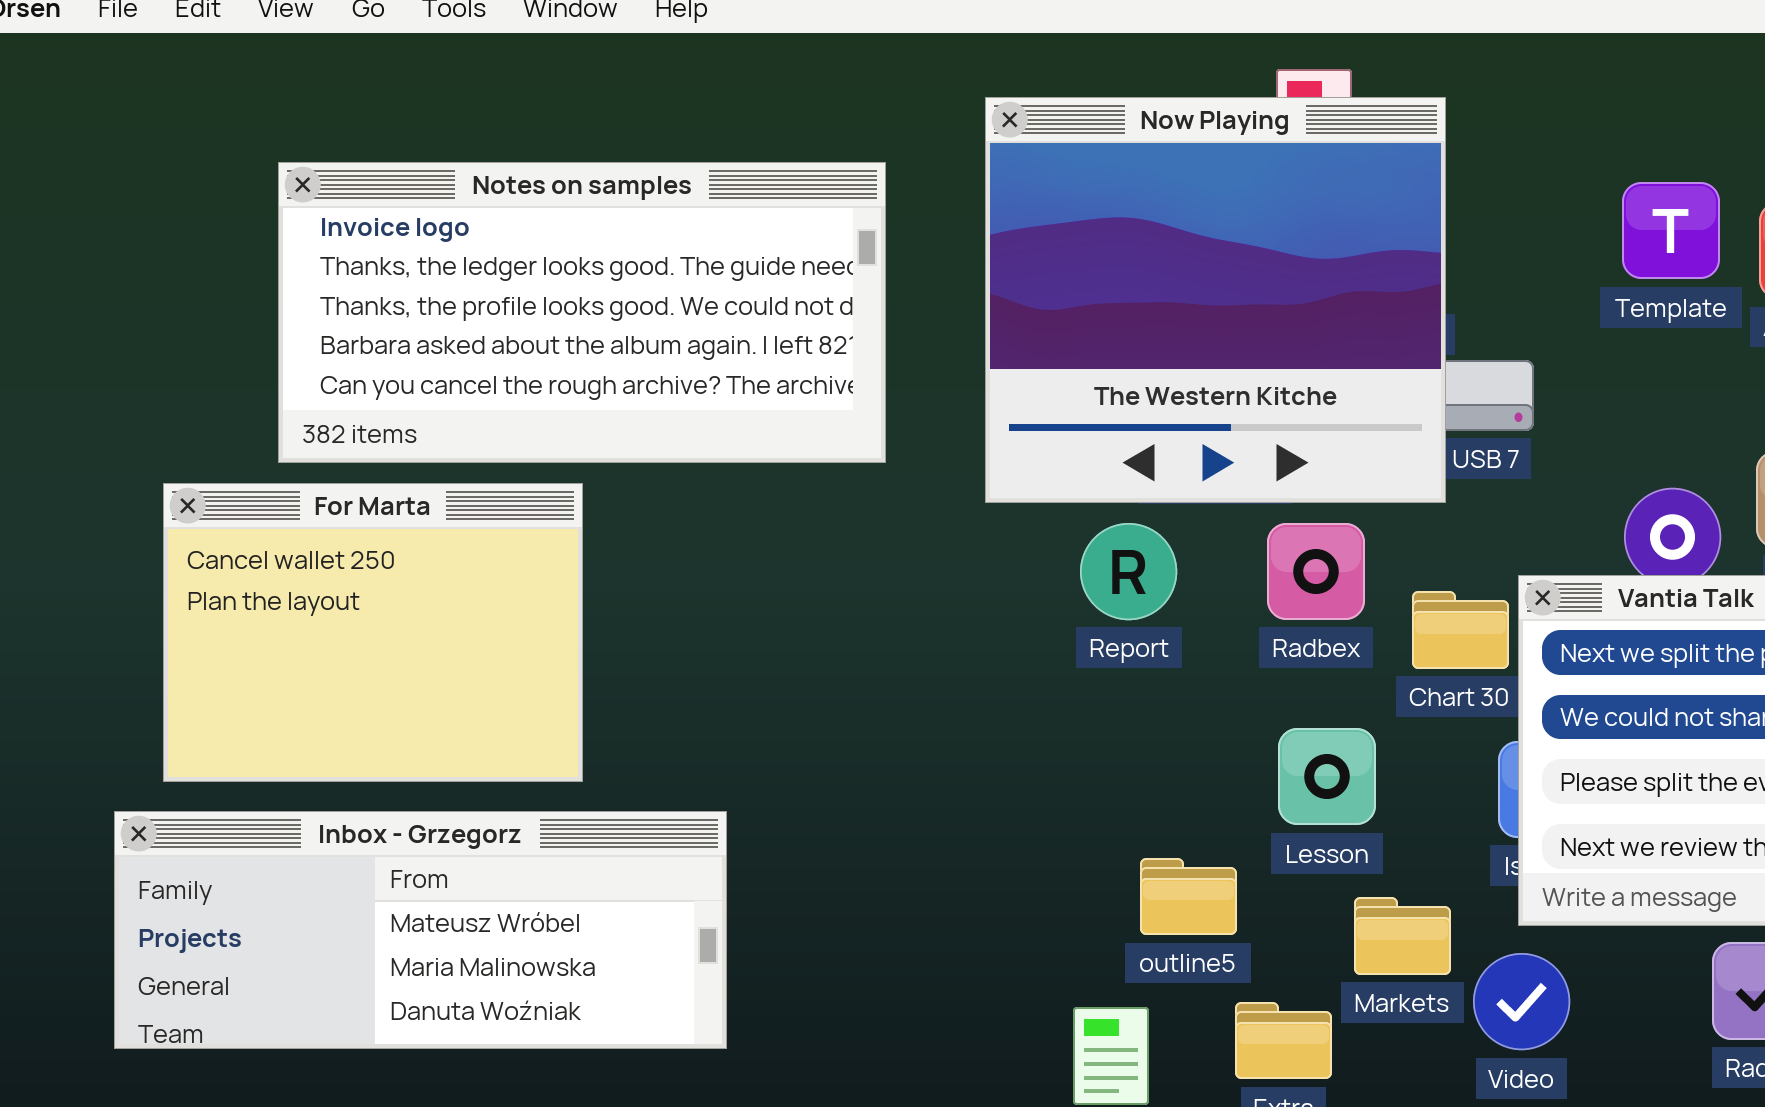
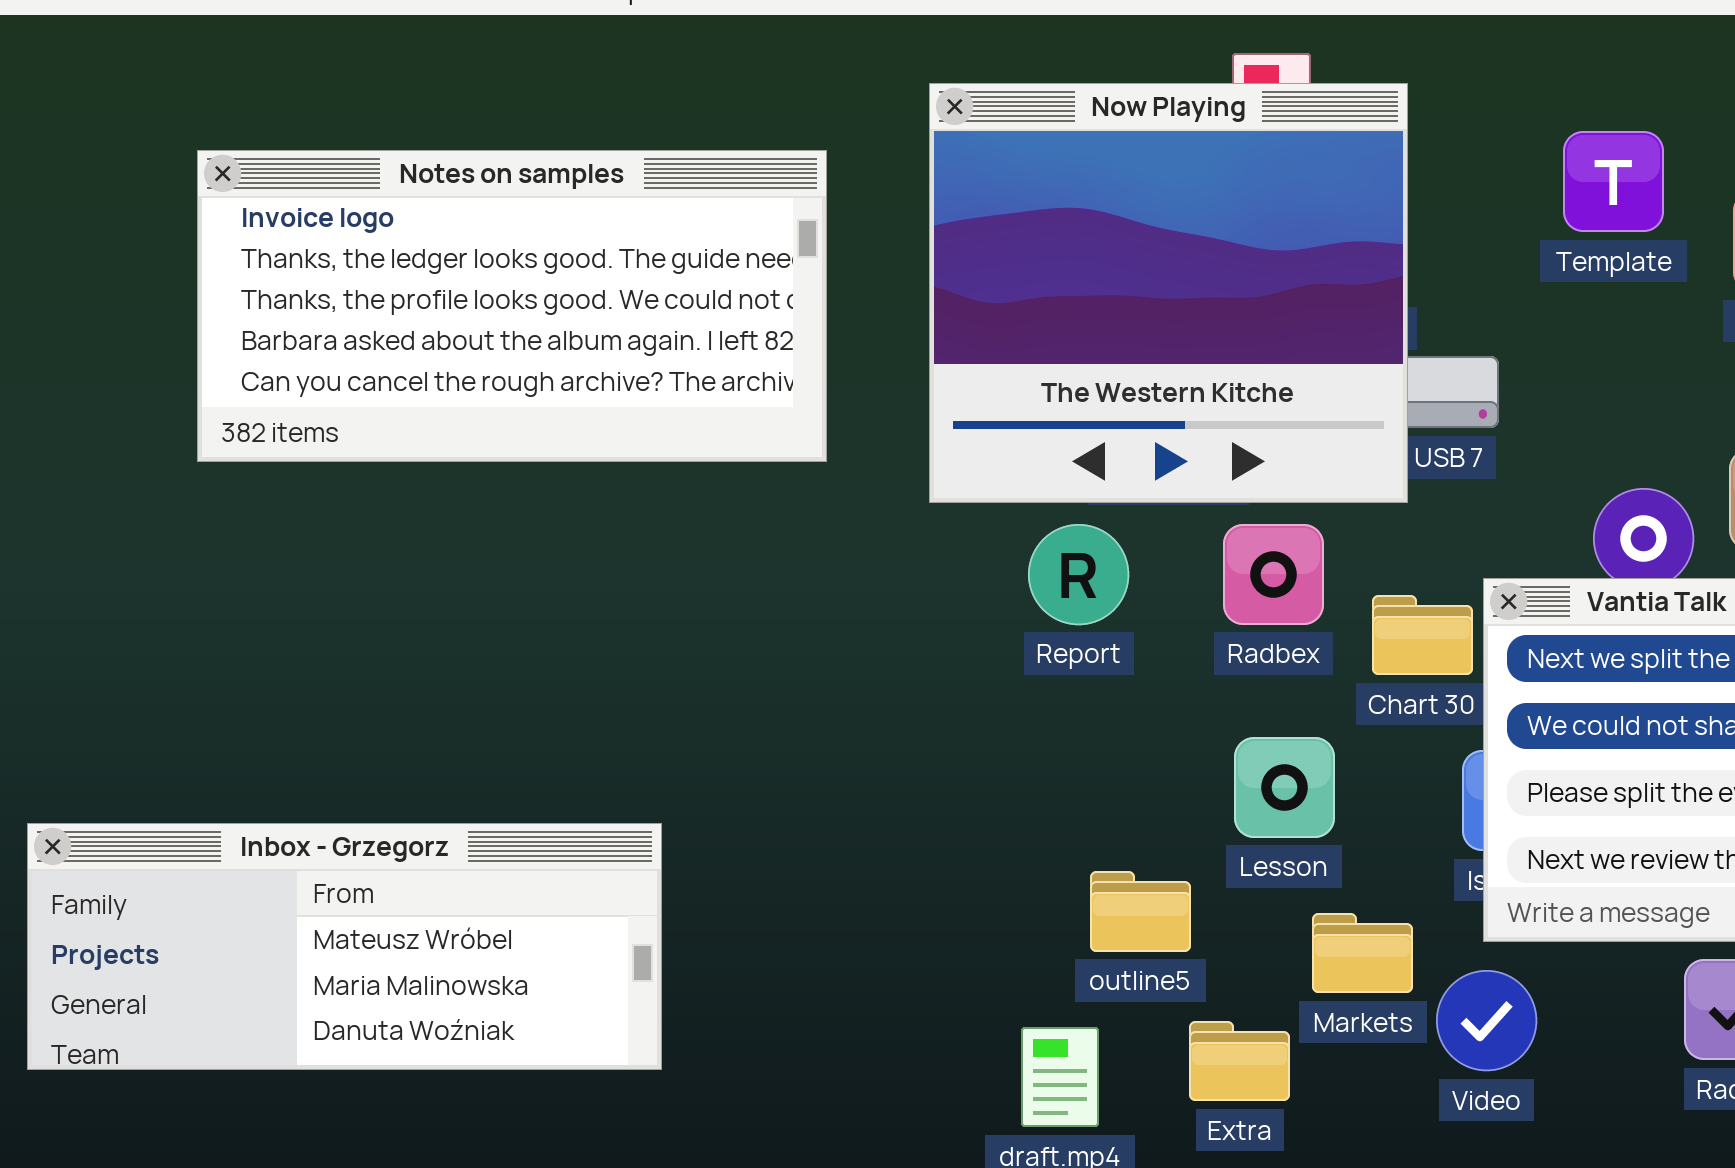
Template: [1622,182,1720,279] -> [1563,131,1664,232], moved
For Marta: [163,483,583,782] -> none, closed

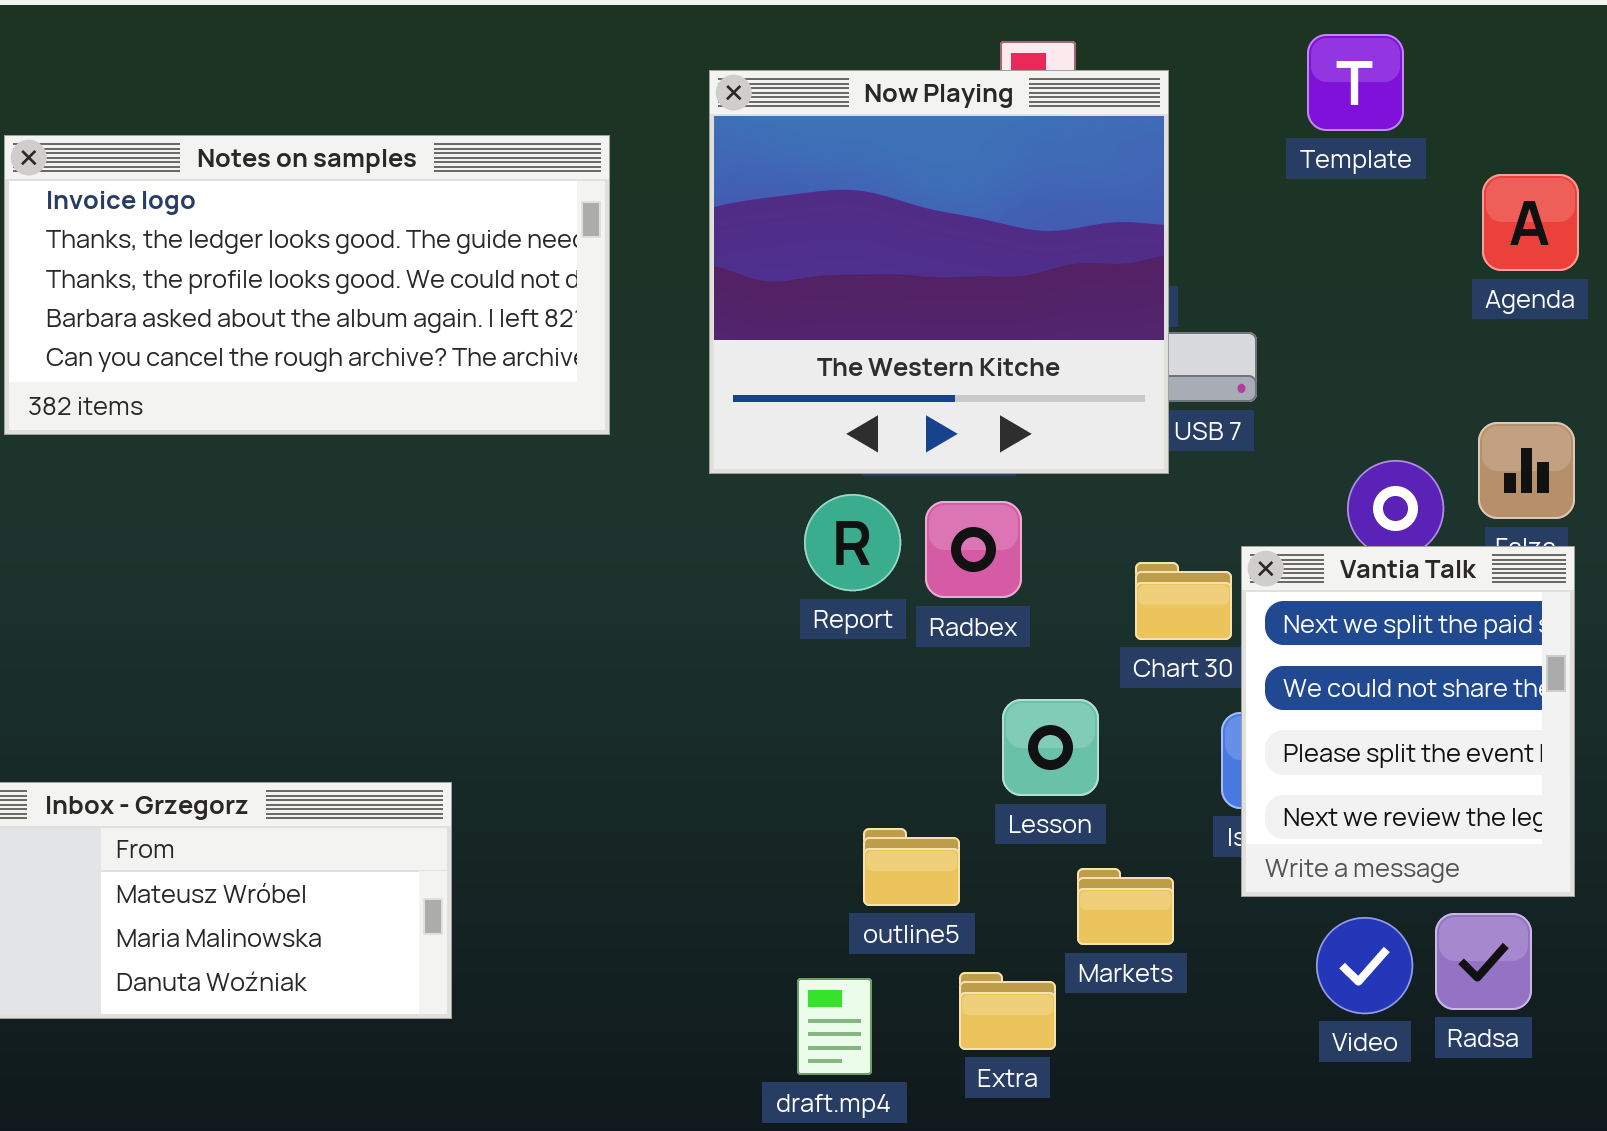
Template: [1563,131,1664,232] -> [1307,34,1404,131], moved
Radbex: [1223,524,1324,625] -> [925,501,1022,598], moved
Video: [1436,970,1537,1071] -> [1316,917,1413,1014], moved

